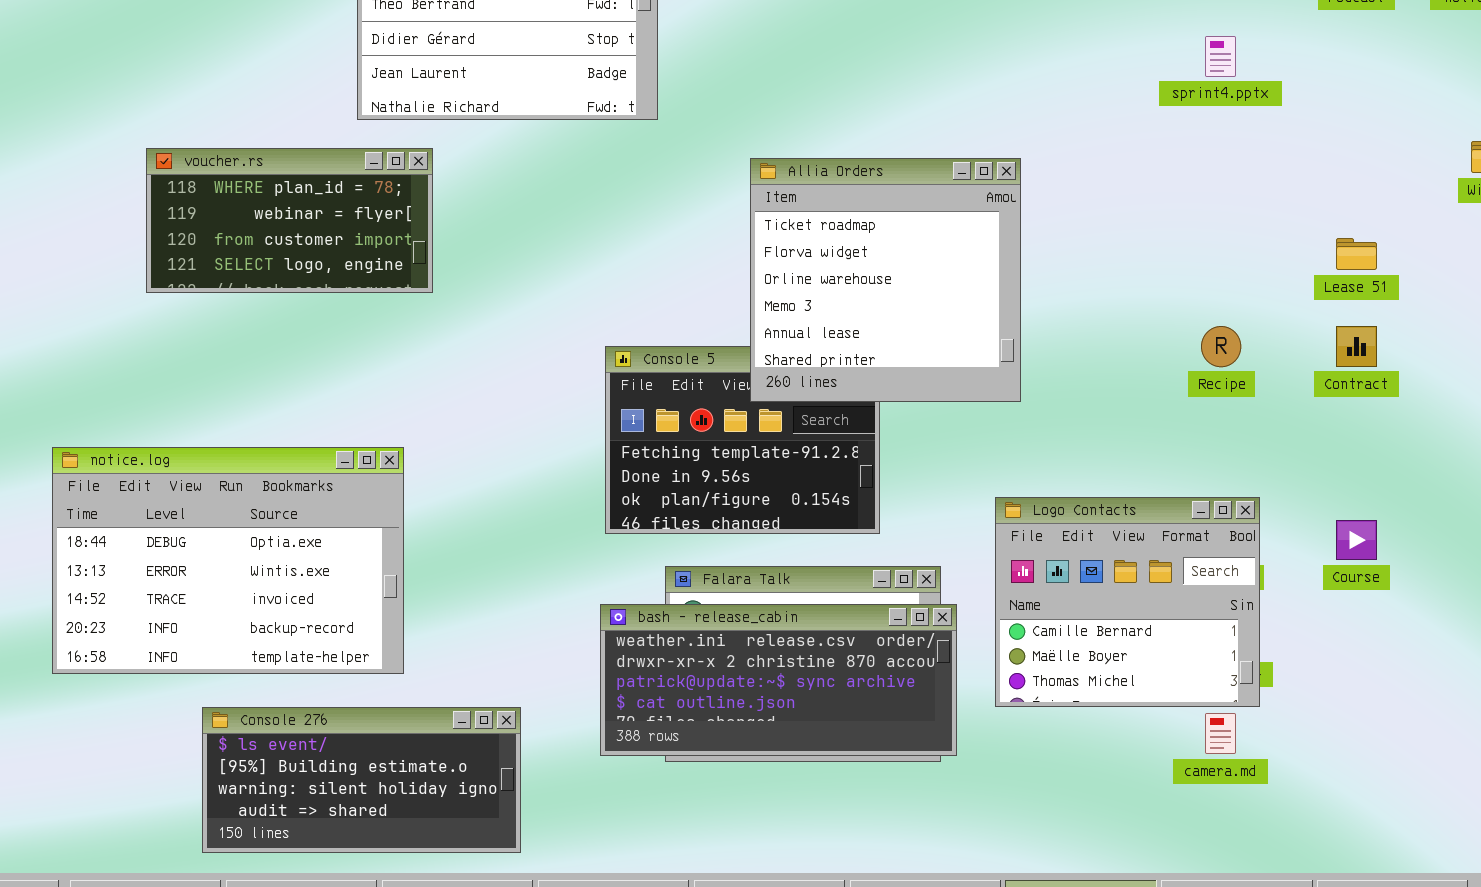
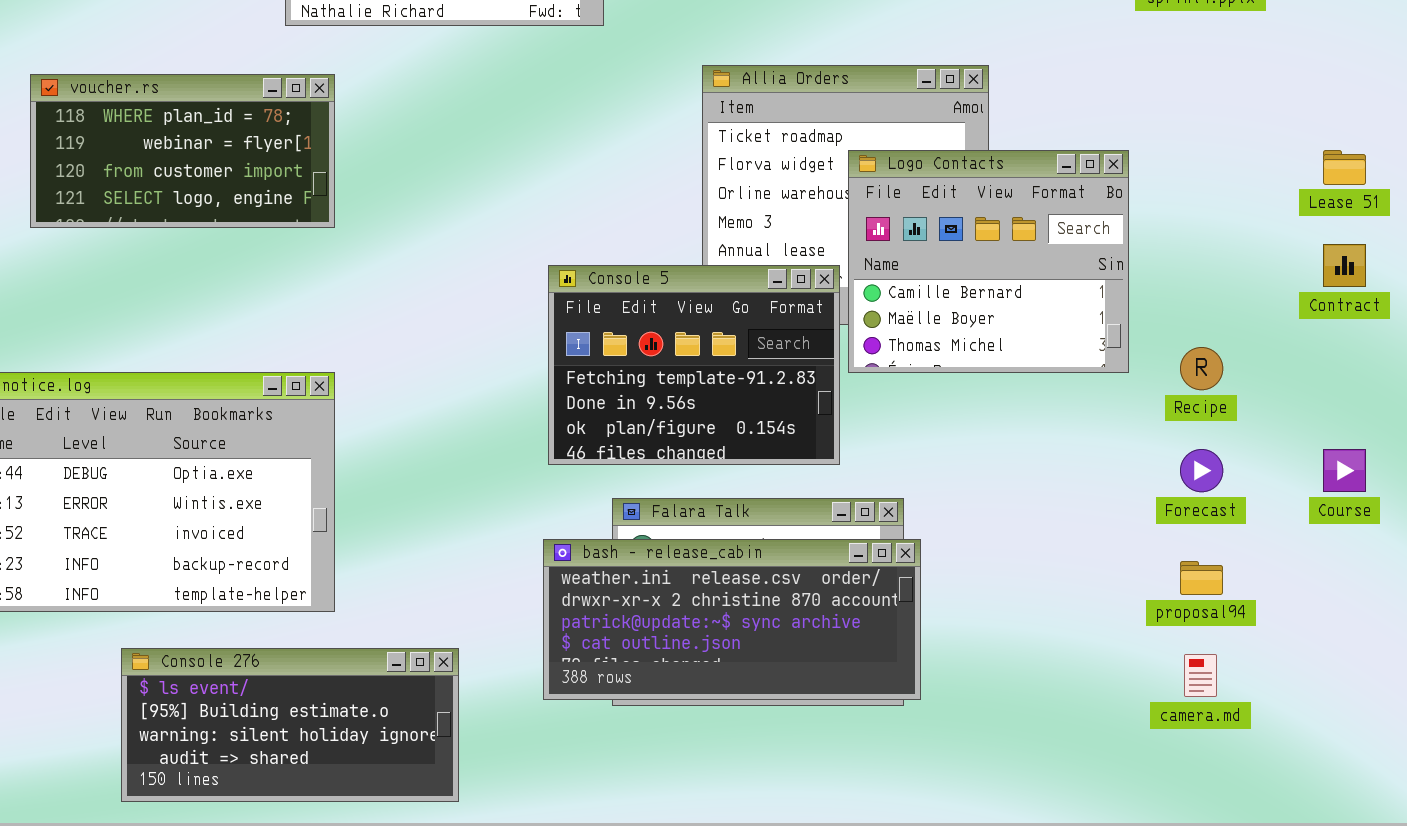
voucher.rs: [146,148,433,293] -> [30,74,335,228], moved
Recipe: [1201,326,1241,367] -> [1180,347,1223,390], moved
Console 5: [605,346,880,534] -> [548,265,840,465], raised
Logo Contacts: [995,497,1260,707] -> [848,150,1129,373], moved

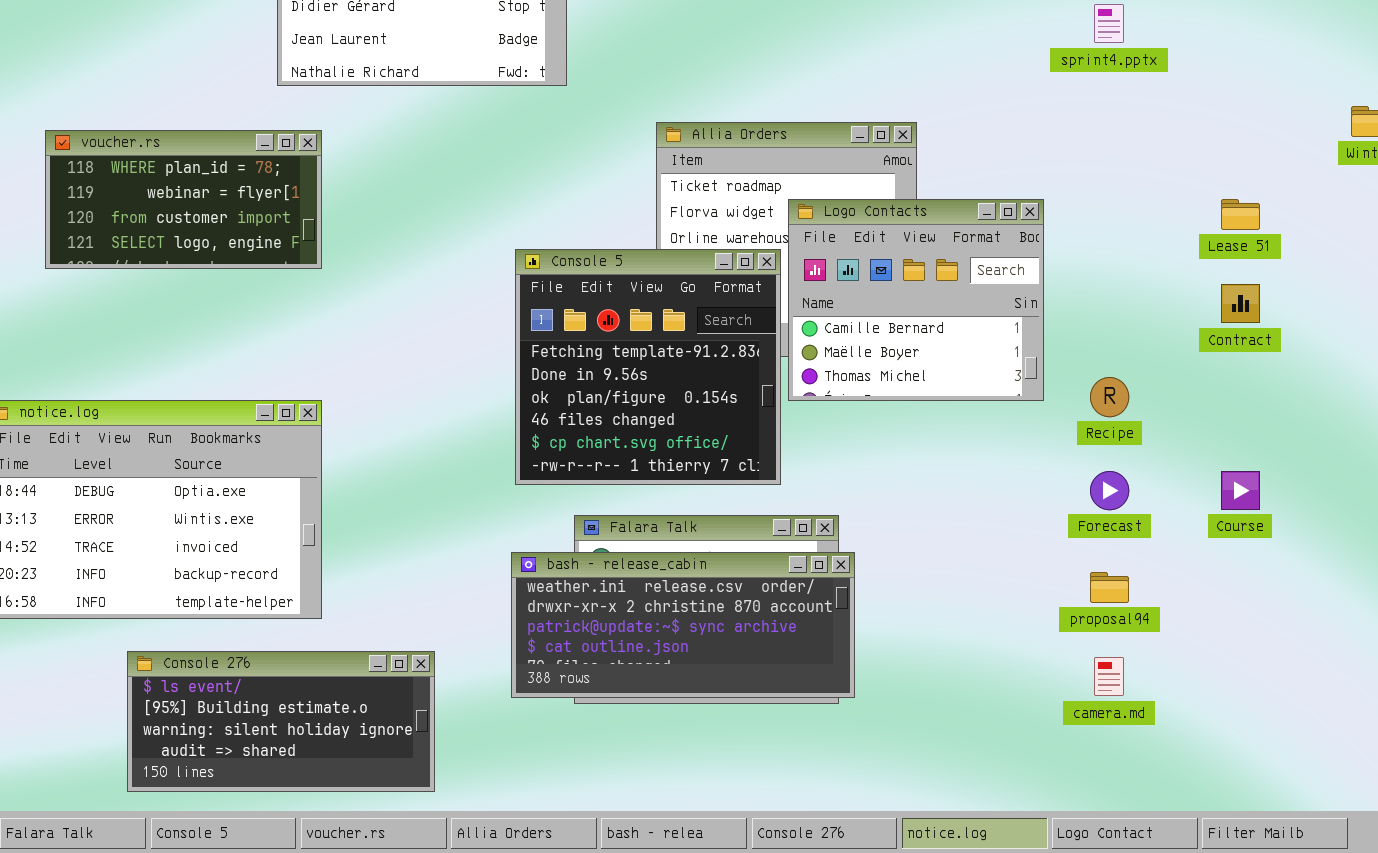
Console 5: [548,265,840,465] -> [515,249,781,485], resized

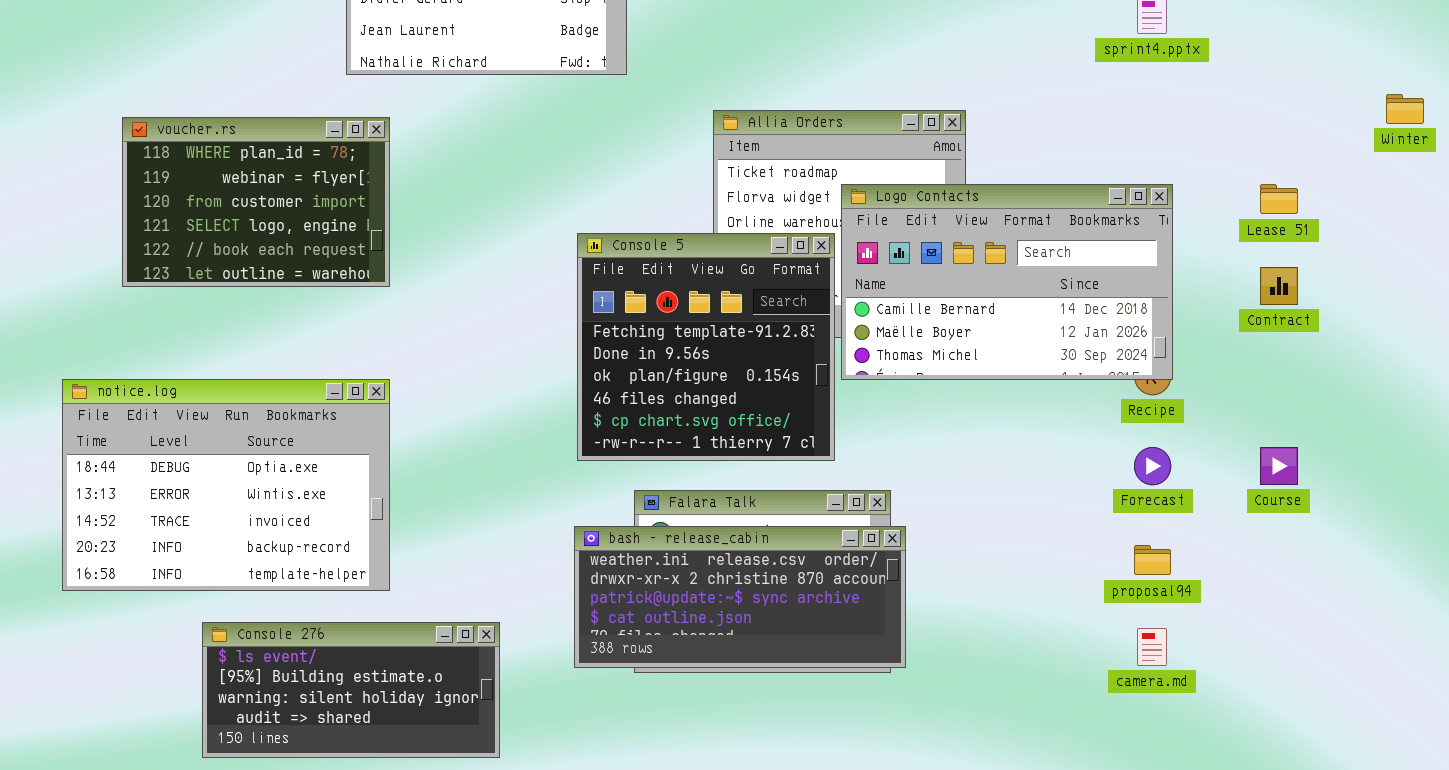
voucher.rs: [45,130,322,269] -> [122,117,390,287], resized
Logo Contacts: [788,199,1044,401] -> [841,184,1173,380], resized

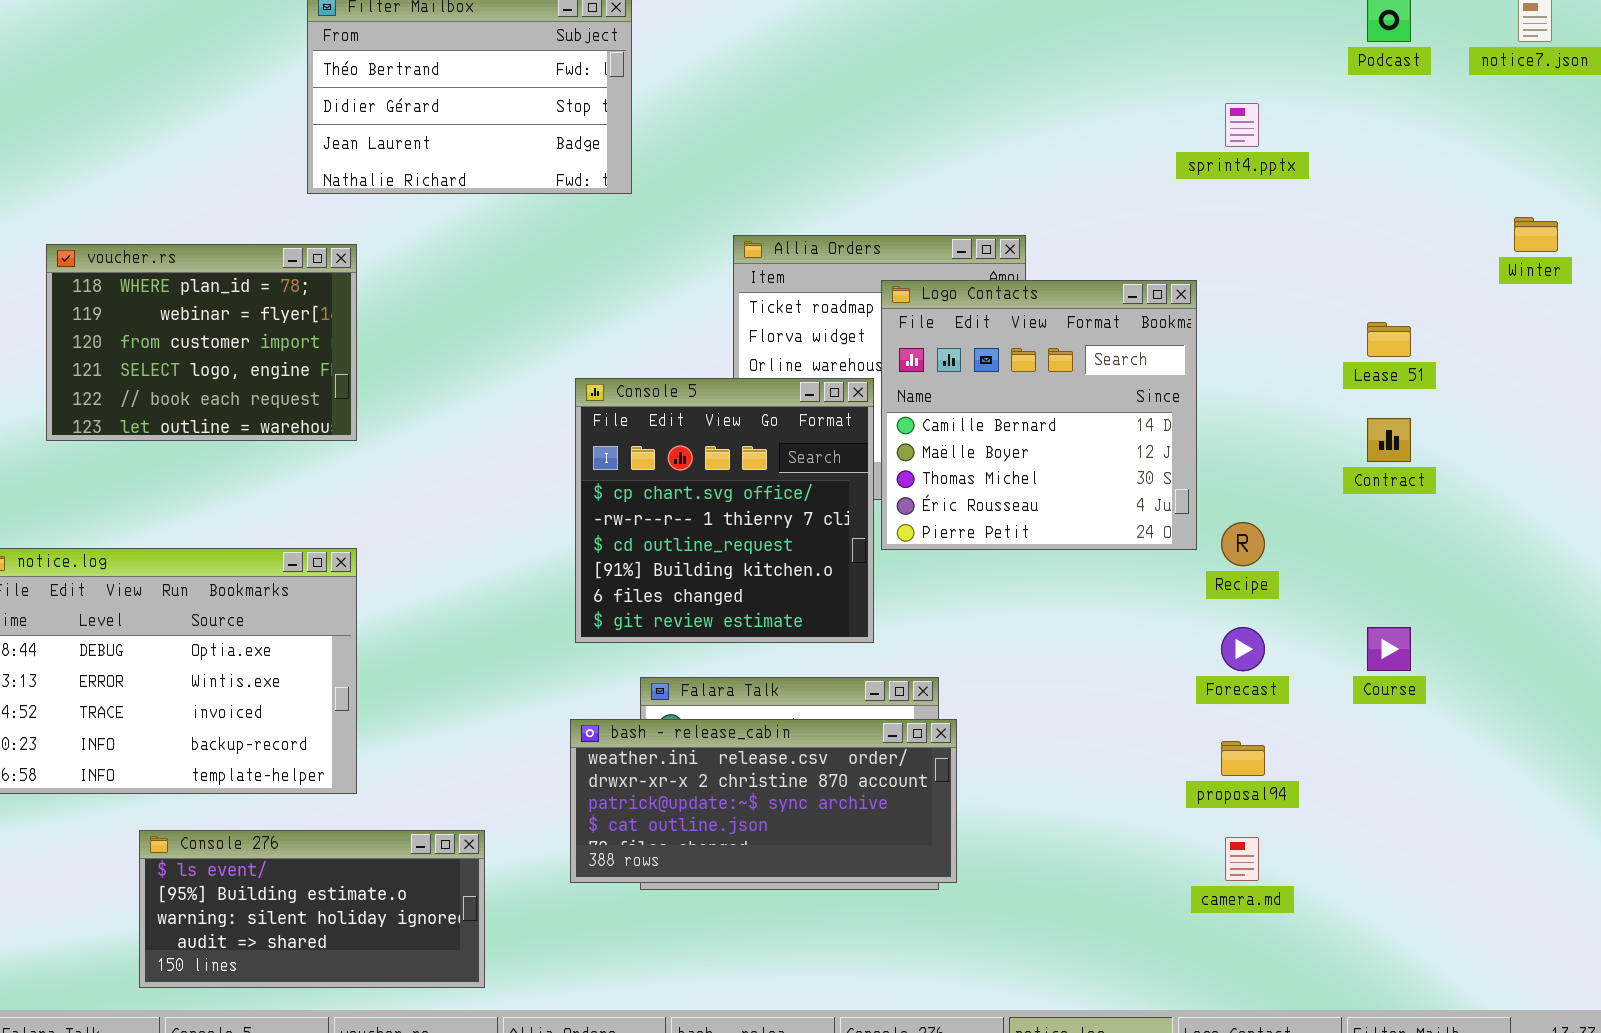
Logo Contacts: [841,184,1173,380] -> [881,280,1197,550], resized
Console 5: [577,233,835,461] -> [575,378,874,643], scrolled down 4 rows

